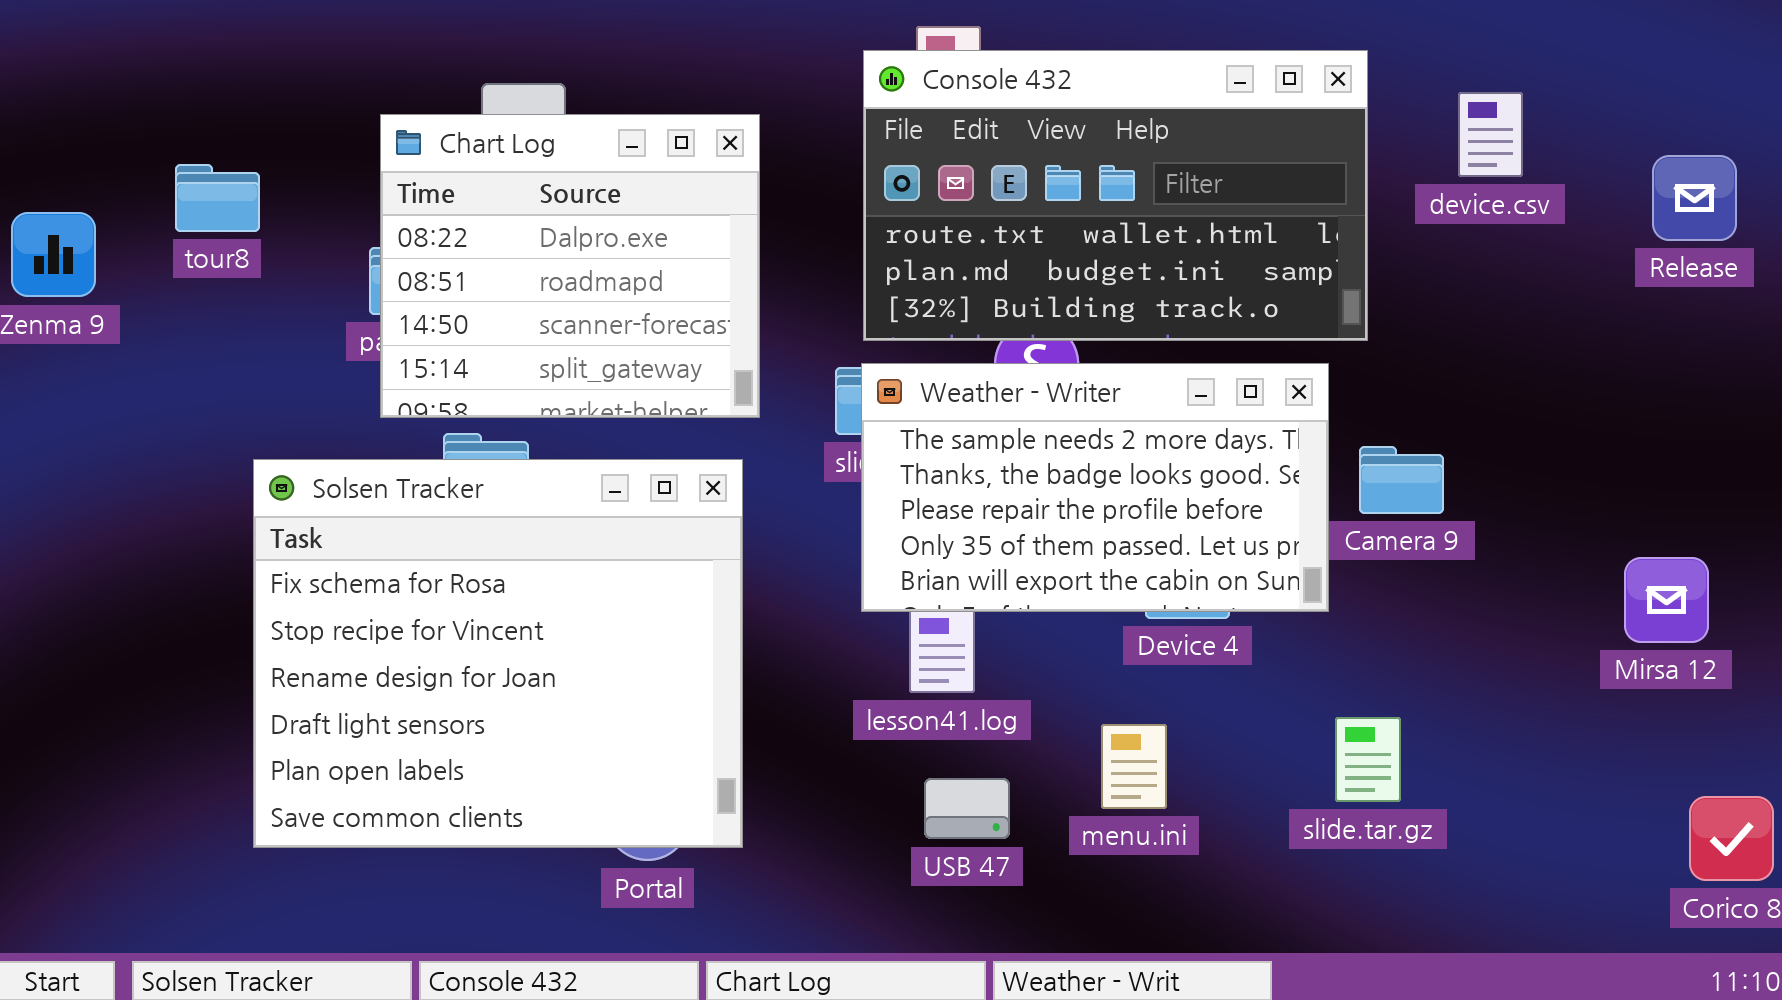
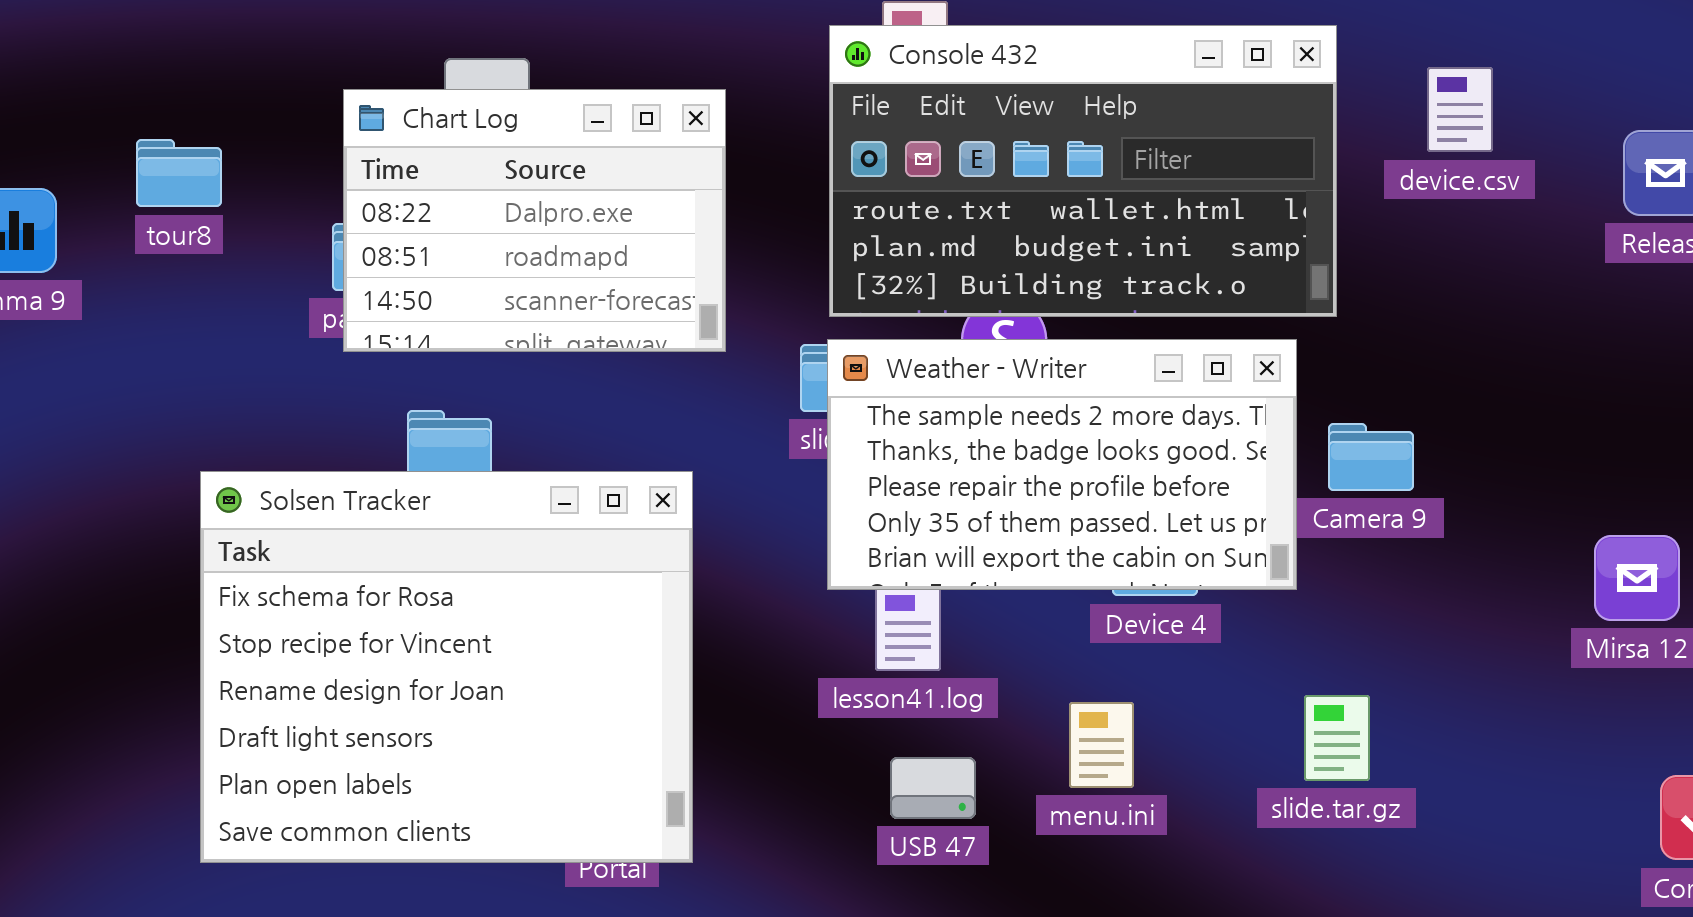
Chart Log: [380,114,760,418] -> [343,89,726,352], resized
Solsen Tracker: [253,459,743,848] -> [200,471,693,863], moved

